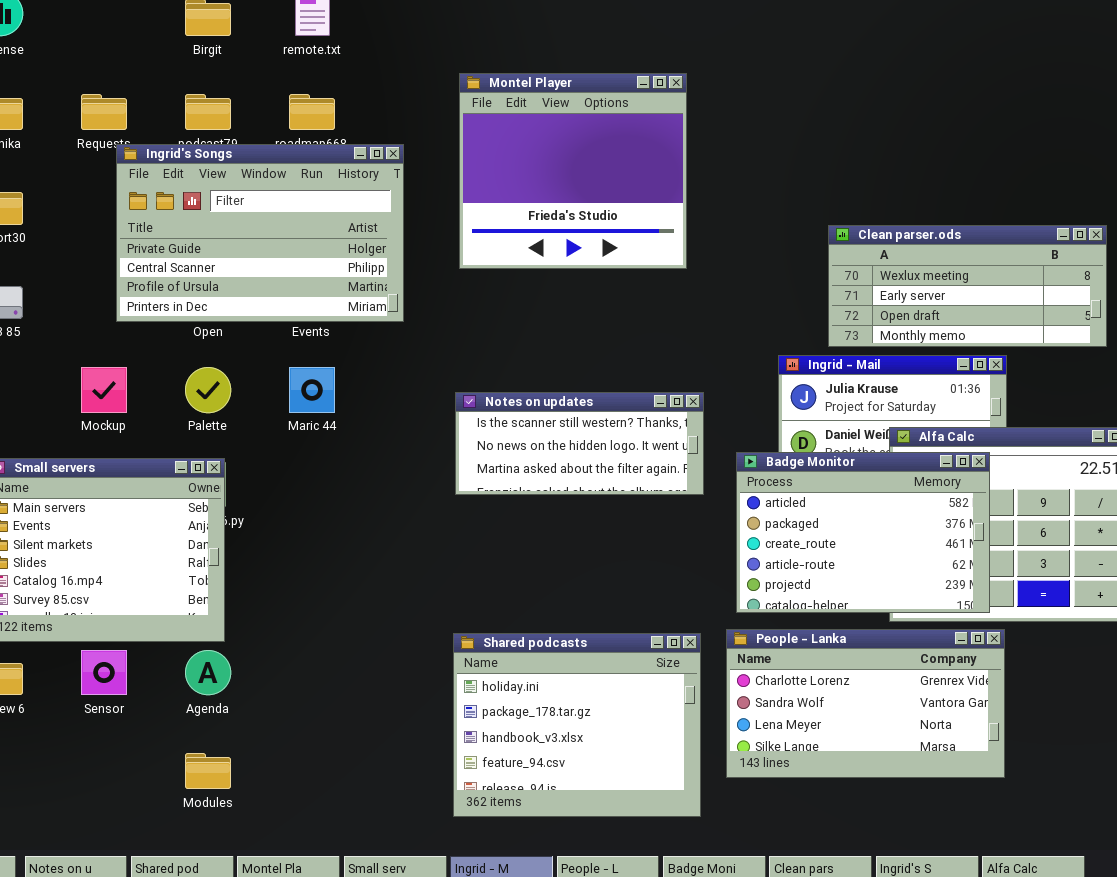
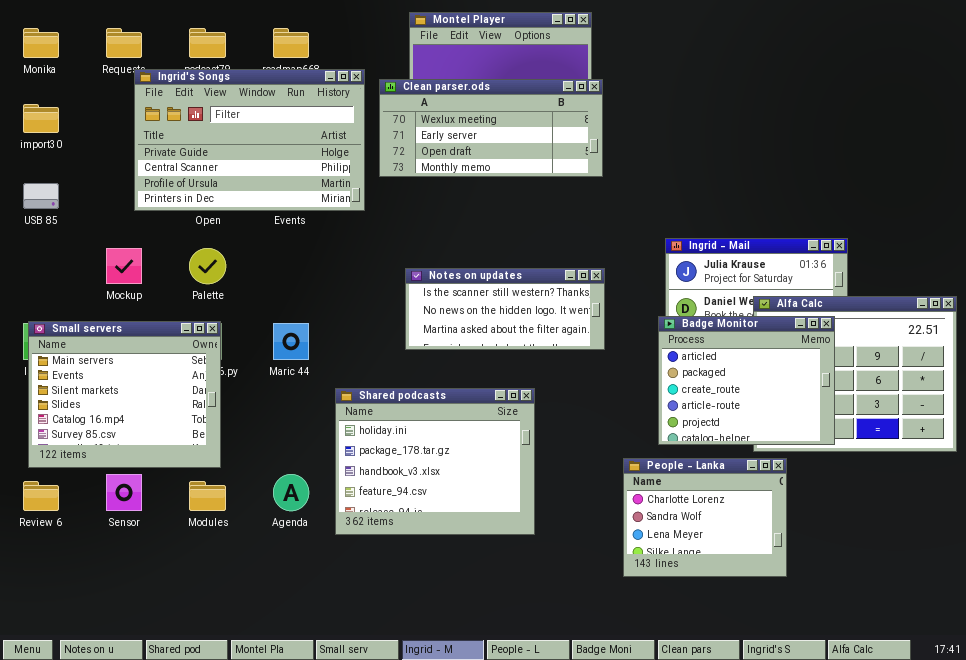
Clean parser.ods: [828,225,1107,347] -> [379,79,603,177], moved
Maric 44: [289,367,335,413] -> [273,323,309,360], moved
Badge Monitor: [736,452,990,613] -> [658,316,835,445], resized
People - Lanka: [726,629,1005,778] -> [623,458,787,577], resized
Shared podcasts: [453,633,701,817] -> [335,388,535,535], moved
Agenda: [185,650,231,695] -> [273,474,309,511], moved
Modules: [185,753,231,789] -> [189,481,226,511], moved

